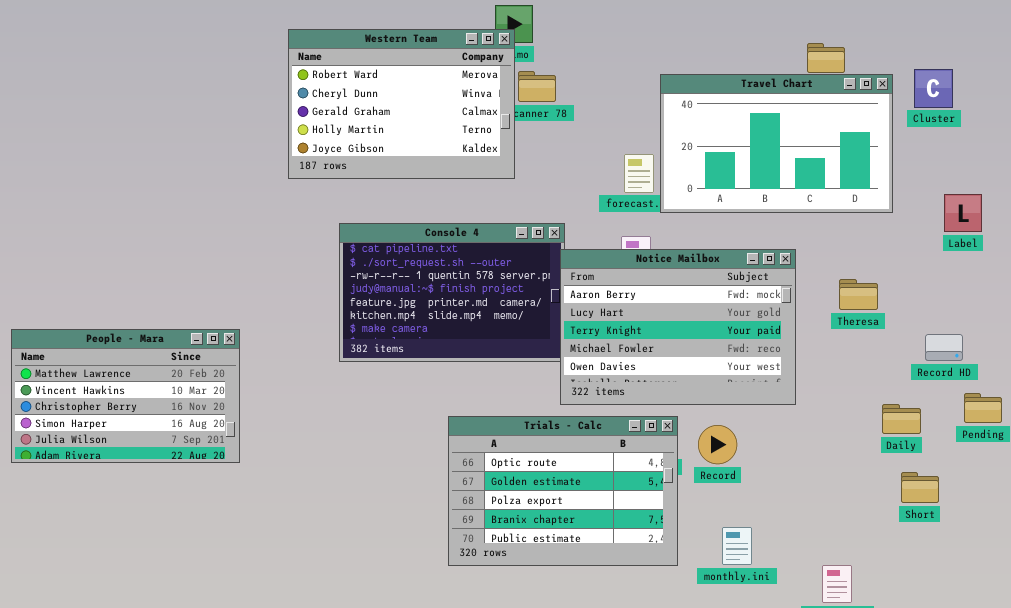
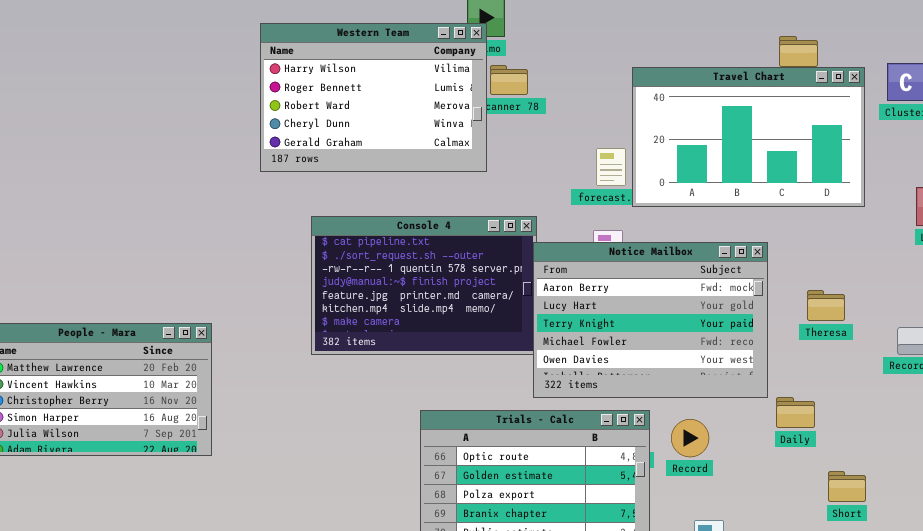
Western Team: [288,29,515,179] -> [260,23,487,172], scrolled up 2 rows
Theresa: [839,279,878,310] -> [807,290,845,321], moved
Daily: [882,404,921,434] -> [776,397,815,428], moved
Short: [901,472,939,503] -> [828,471,866,502], moved

